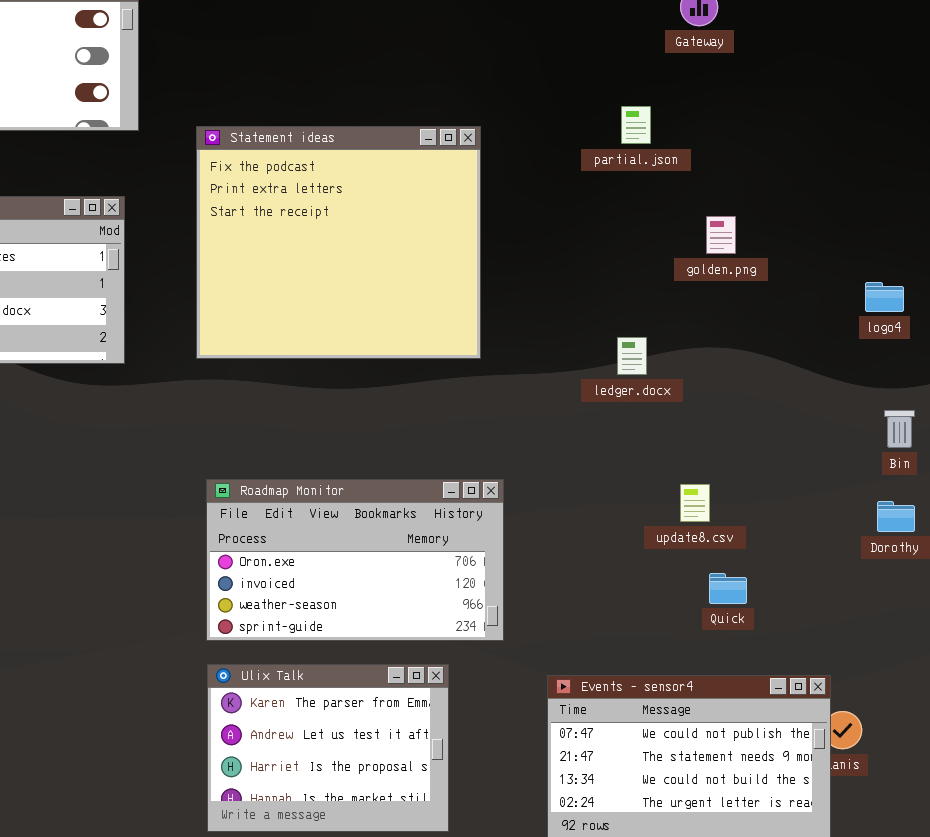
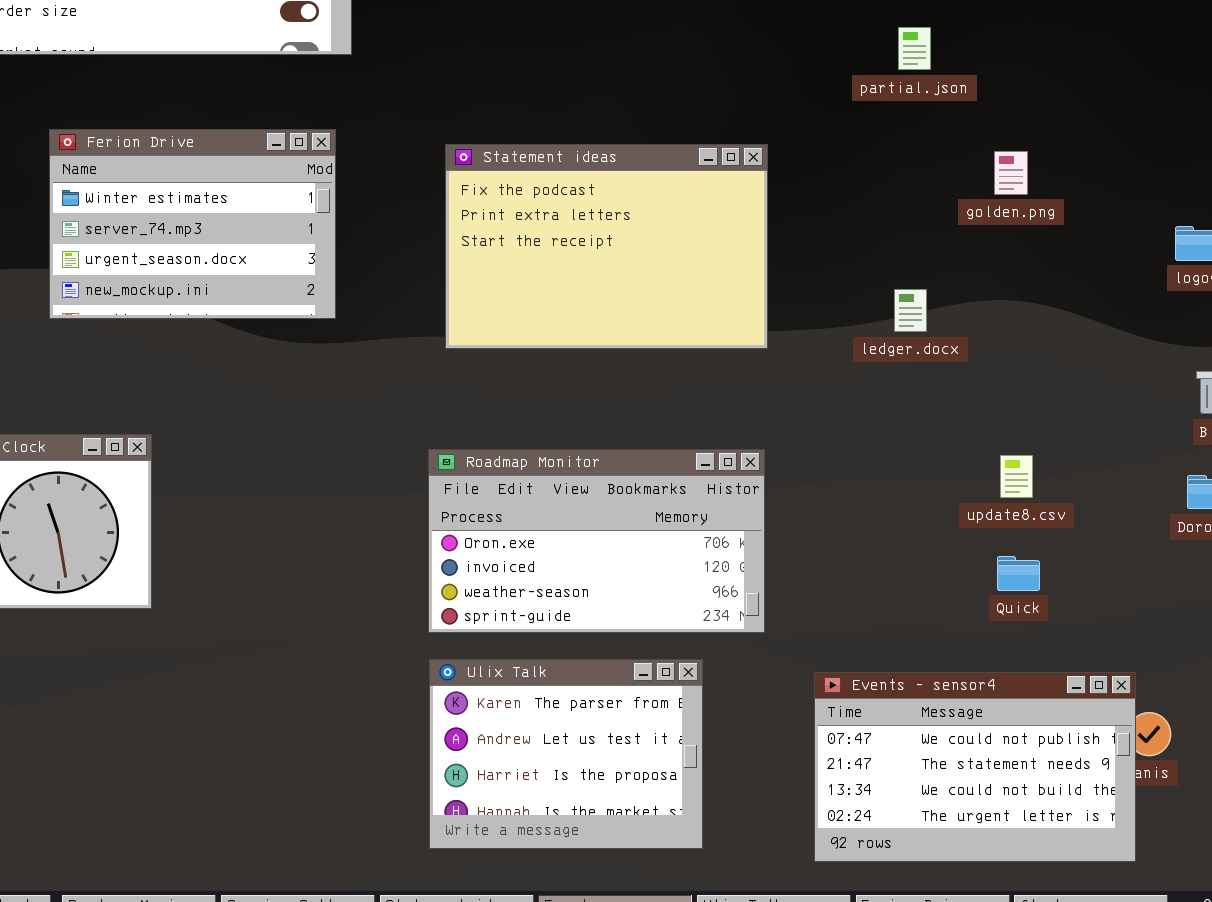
Statement ideas: [196,126,481,359] -> [445,144,768,349], moved, resized
update8.csv: [680,484,710,522] -> [1000,455,1033,498], moved

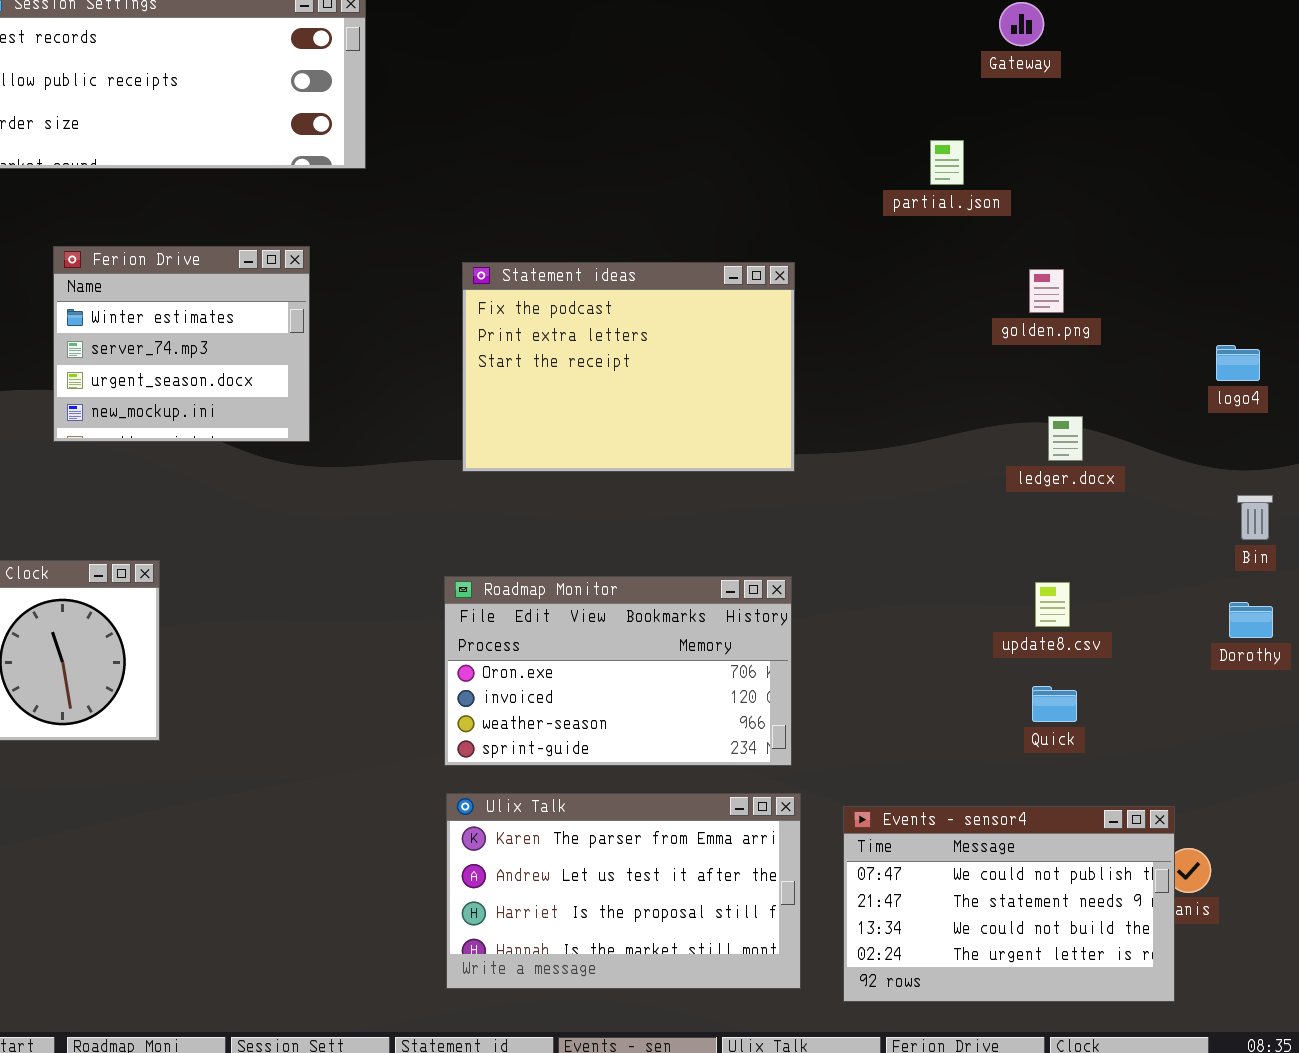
Ferion Drive: [49,129,336,319] -> [53,246,310,442], resized
ledger.docx: [894,289,927,332] -> [1048,416,1083,461], moved
Ulix Talk: [429,659,703,849] -> [446,793,801,989], resized

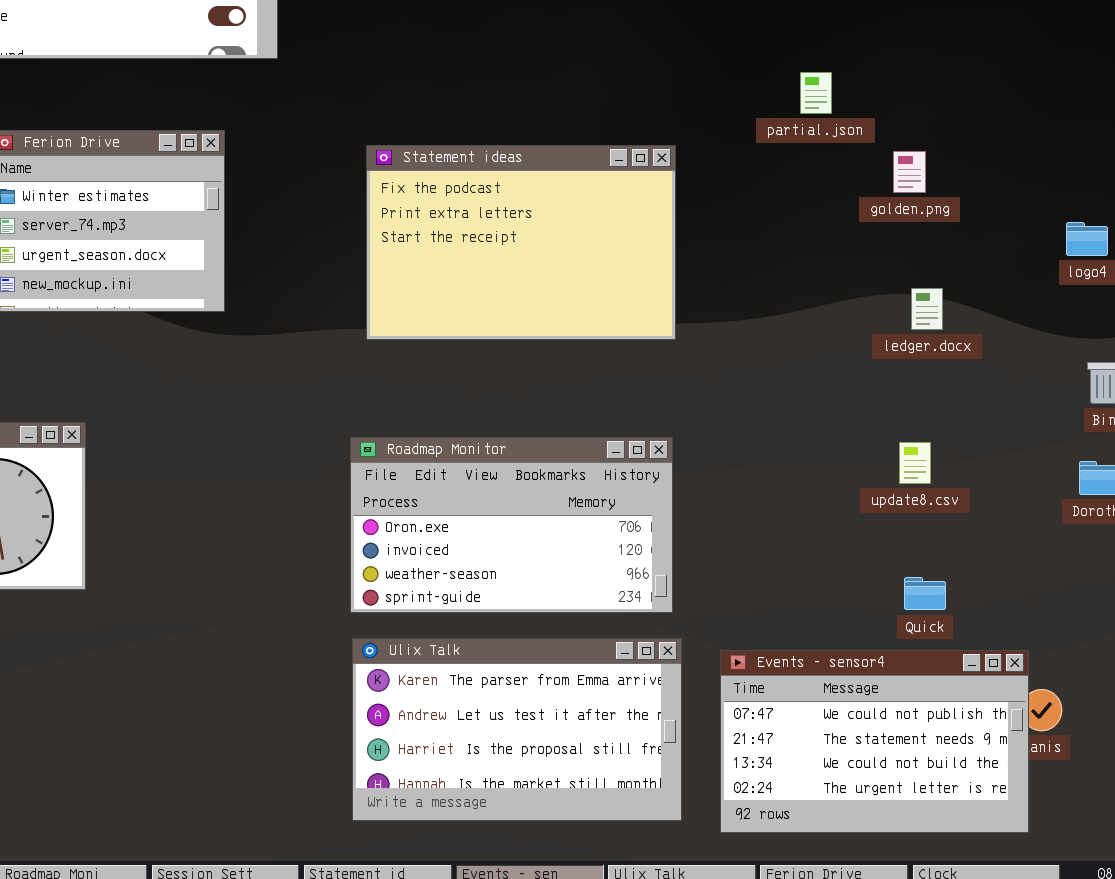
partial.json: [930,140,964,185] -> [800,72,832,114], moved
Quick: [1032,686,1077,722] -> [904,577,946,610], moved

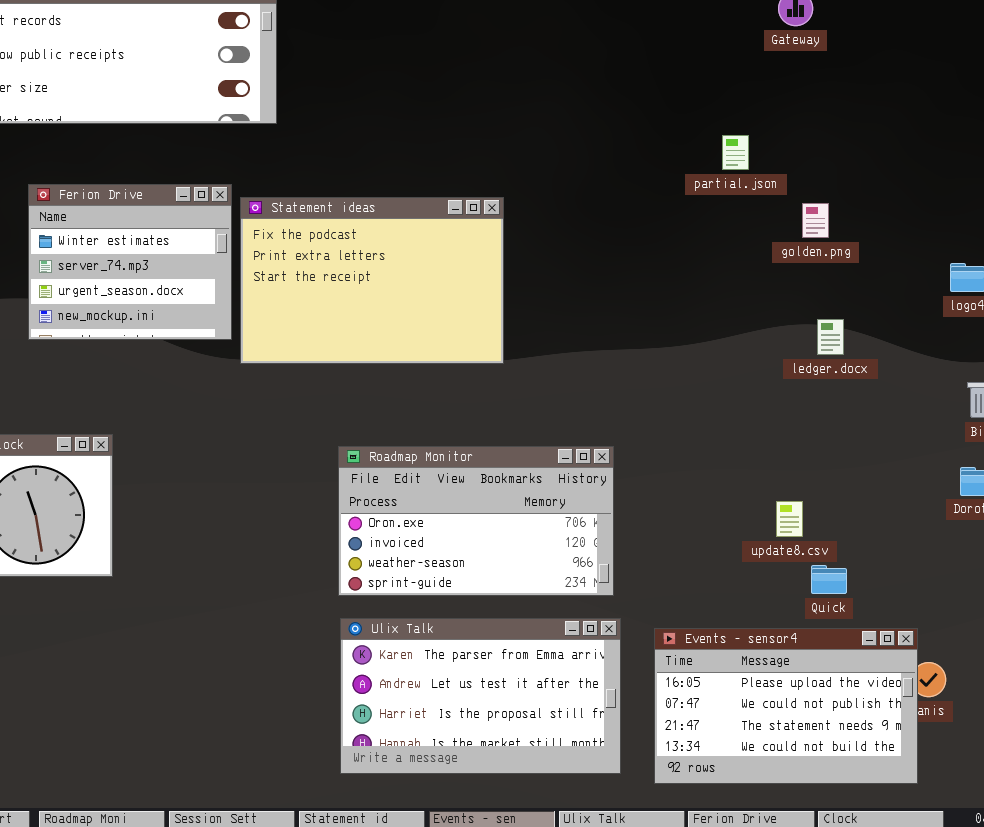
Statement ideas: [366,145,676,340] -> [240,197,504,364], moved
update8.csv: [899,442,931,484] -> [776,501,803,537], moved
Events - sensor4: [720,650,1029,833] -> [654,628,918,784], scrolled up 1 row

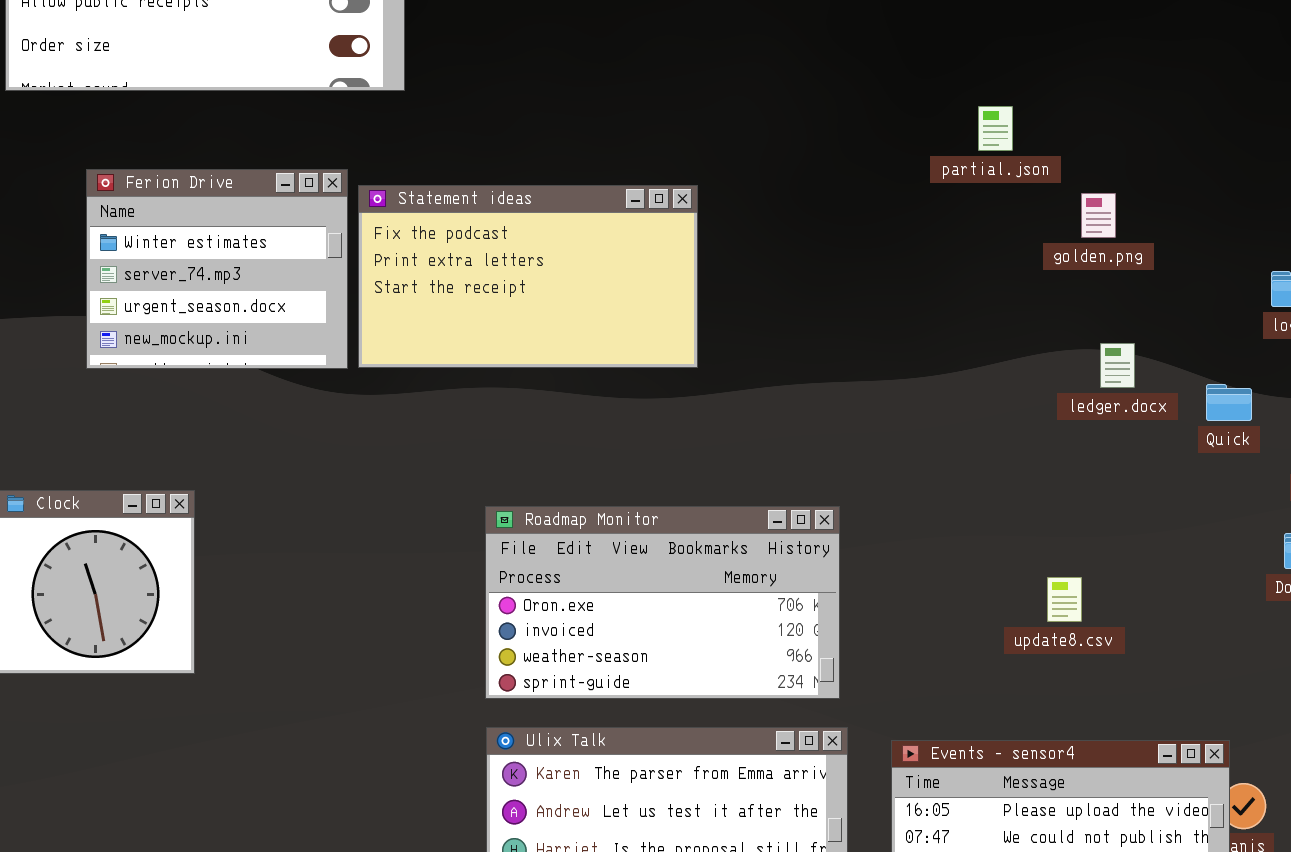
Statement ideas: [240,197,504,364] -> [358,185,698,368], resized
Quick: [811,565,847,594] -> [1206,384,1252,421], moved

